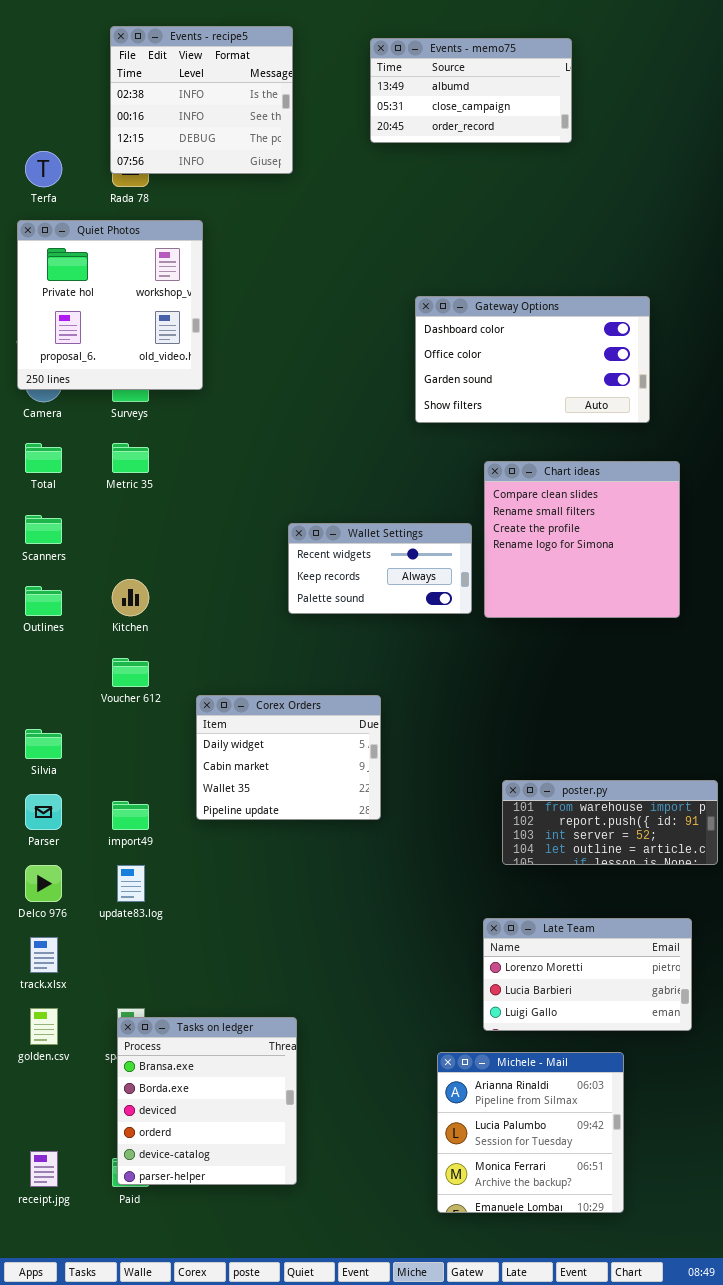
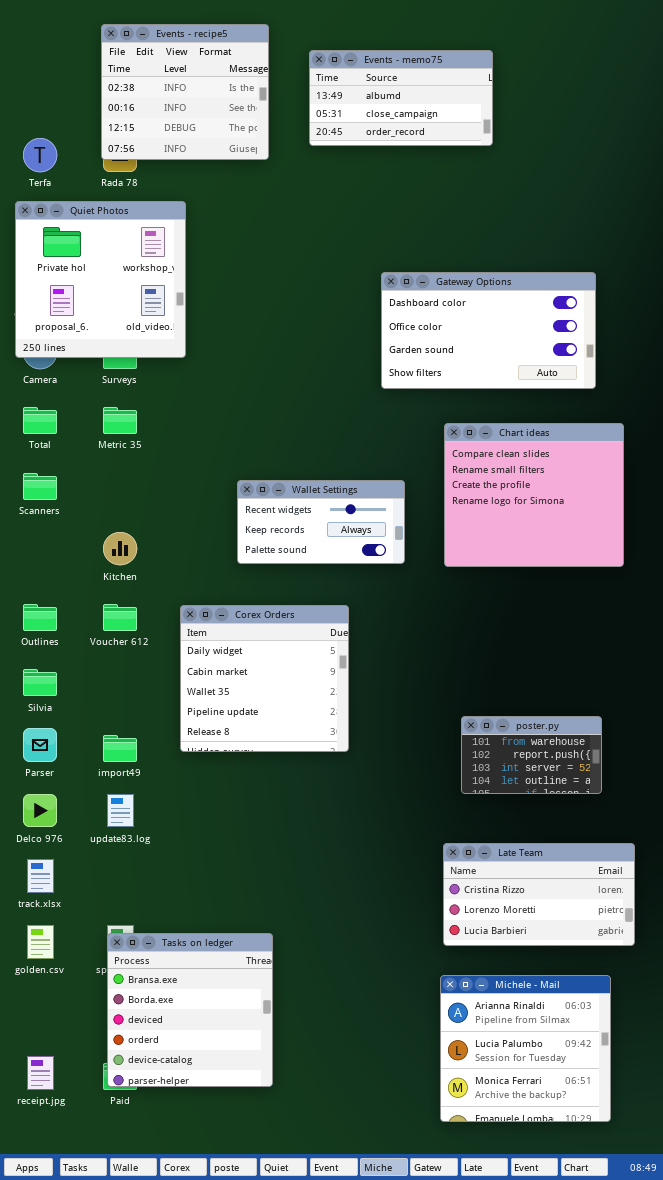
Events - memo75: [370,38,572,143] -> [309,50,493,146], moved
Wallet Settings: [288,523,472,614] -> [237,480,405,564], moved
Outlines: [25,586,62,616] -> [23,604,57,631], moved
Corex Orders: [196,695,381,820] -> [180,605,349,752], resized
poster.py: [502,780,718,865] -> [461,716,602,794], resized
Late Team: [483,918,692,1031] -> [443,843,635,946], scrolled up 1 row
Michele - Mail: [437,1052,624,1213] -> [440,975,611,1122], moved

